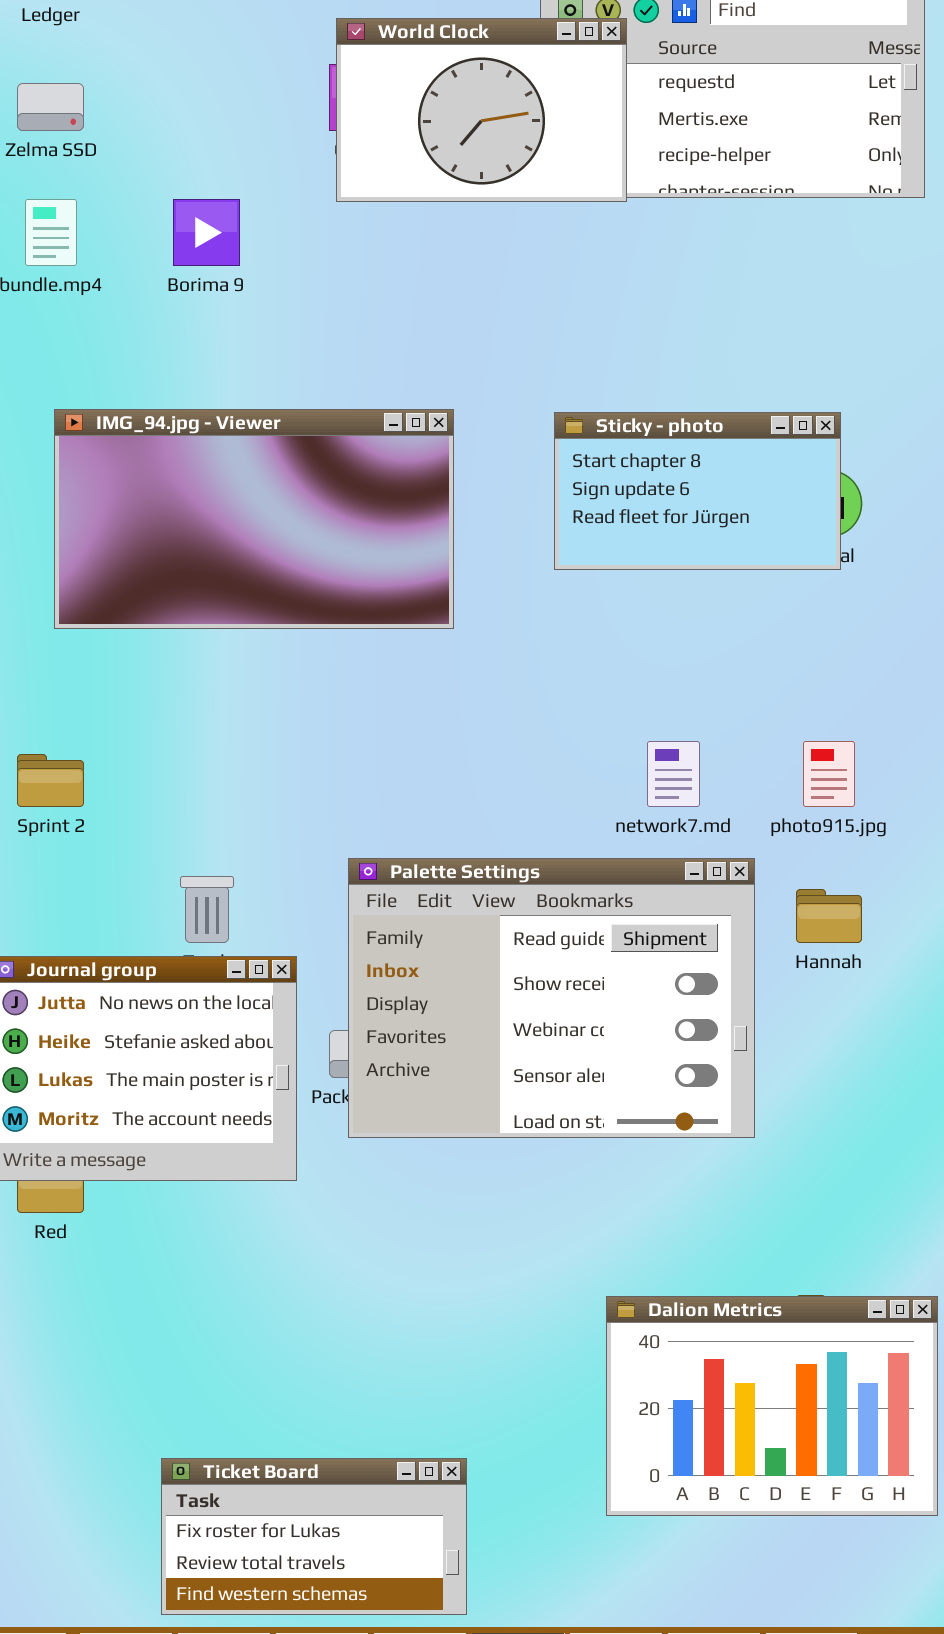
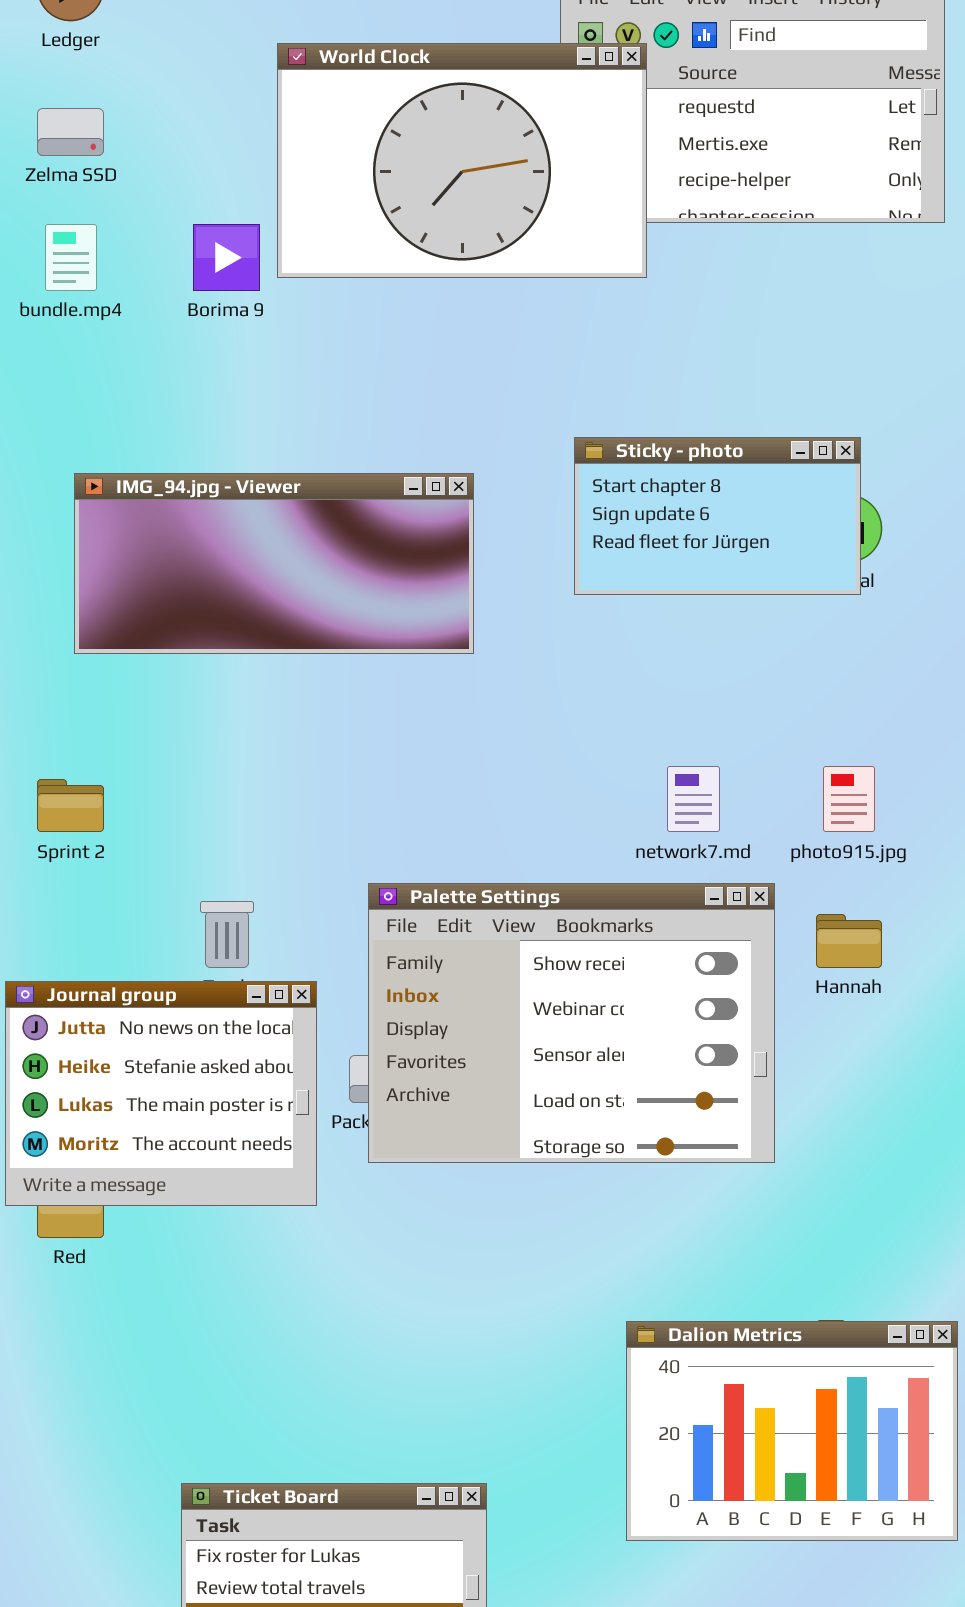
World Clock: [336,18,627,202] -> [277,43,647,278], resized
IMG_94.jpg - Viewer: [54,409,454,629] -> [74,473,474,654], resized
Palette Settings: [348,858,755,1138] -> [368,883,775,1163], scrolled down 1 row

